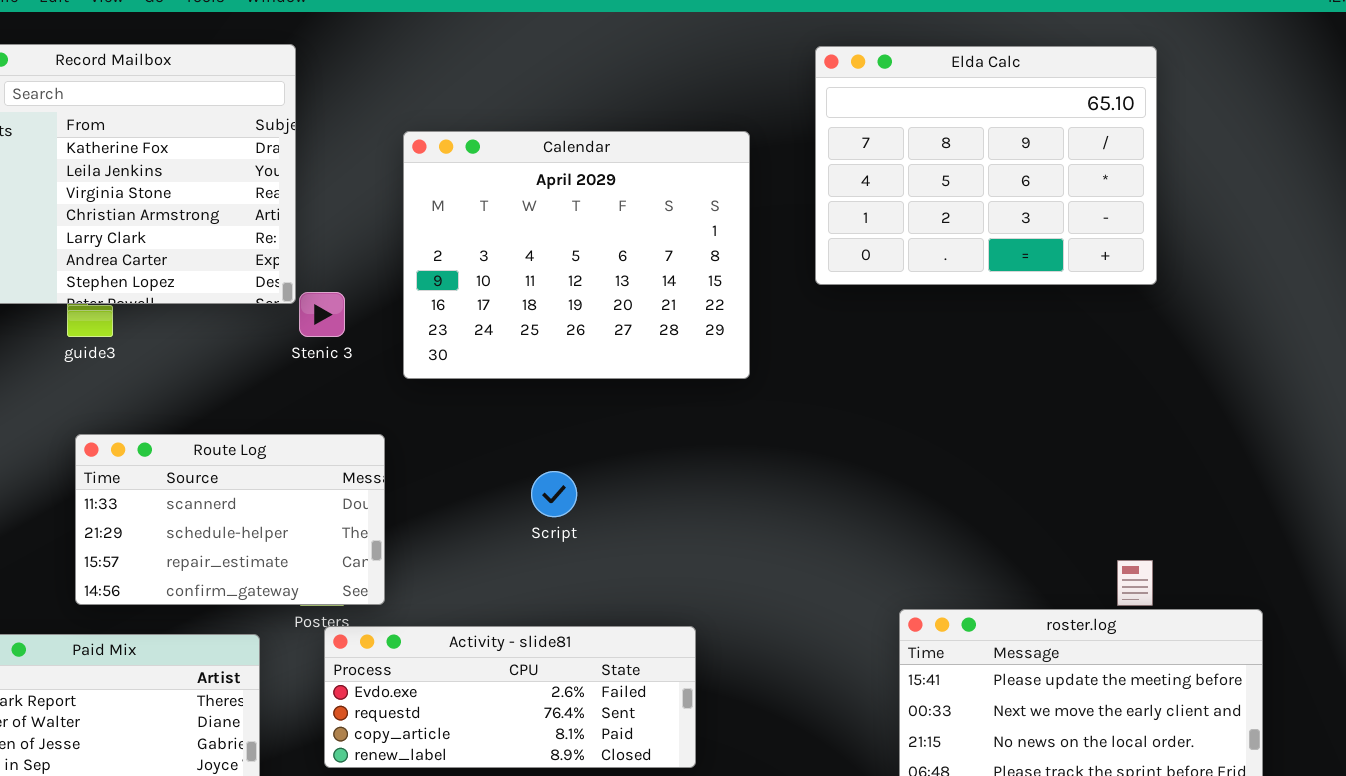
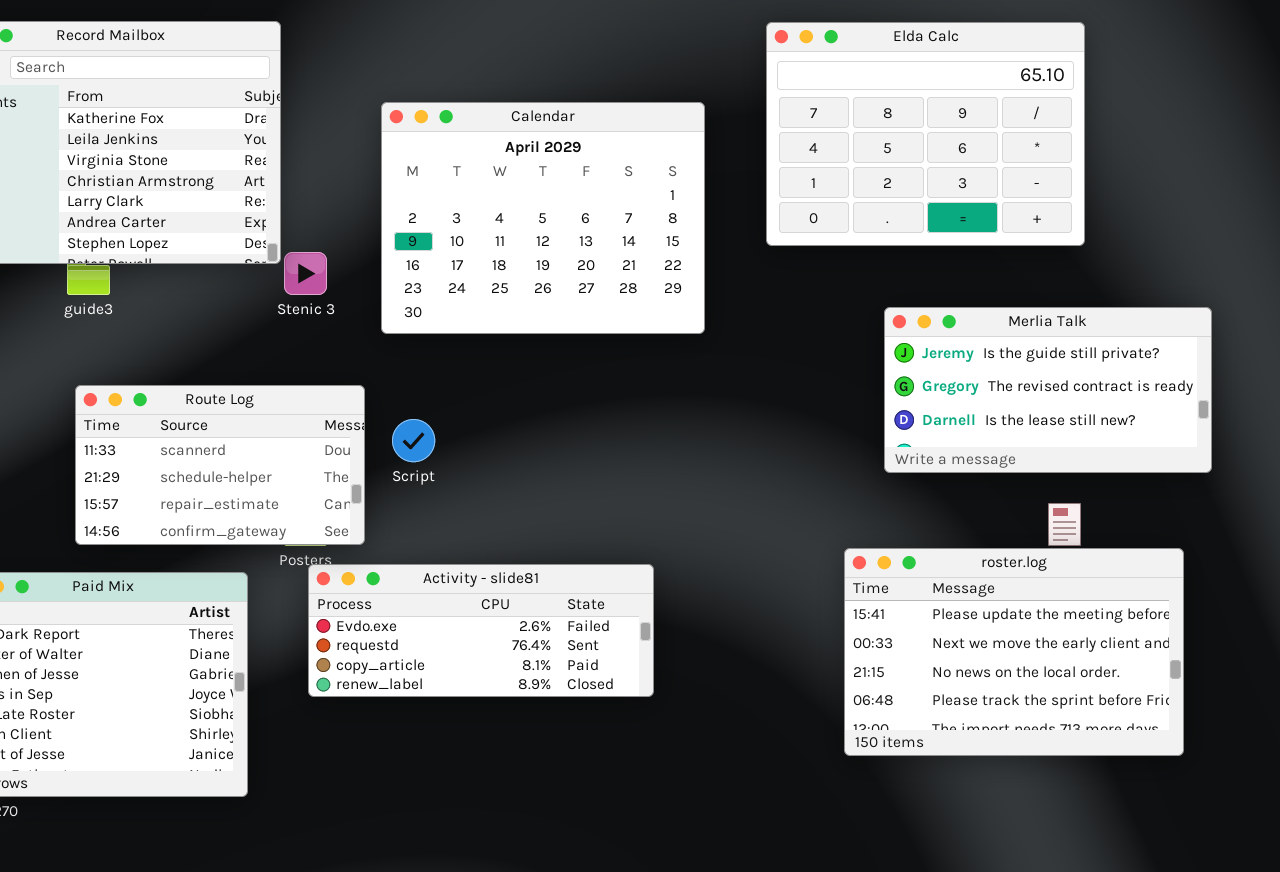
Merlia Talk: none -> [884,307,1212,473], opened
Script: [531,471,577,517] -> [392,419,435,462], moved

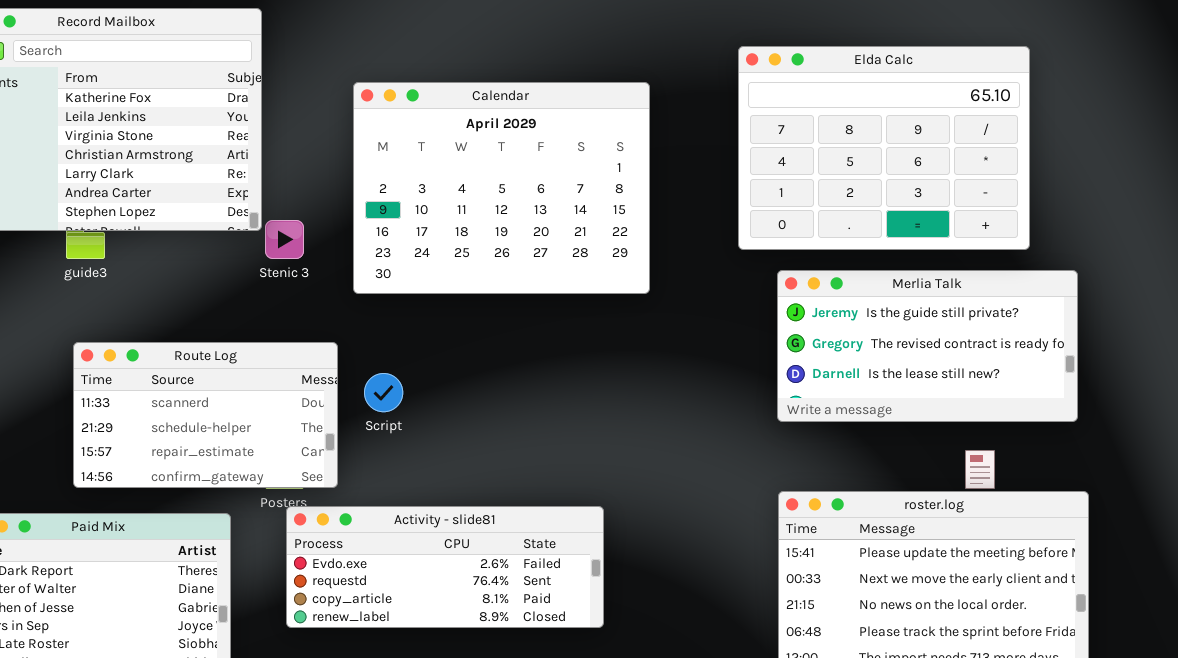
Elda Calc: [766,22,1085,246] -> [738,46,1030,250], moved
Merlia Talk: [884,307,1212,473] -> [777,270,1078,422], moved

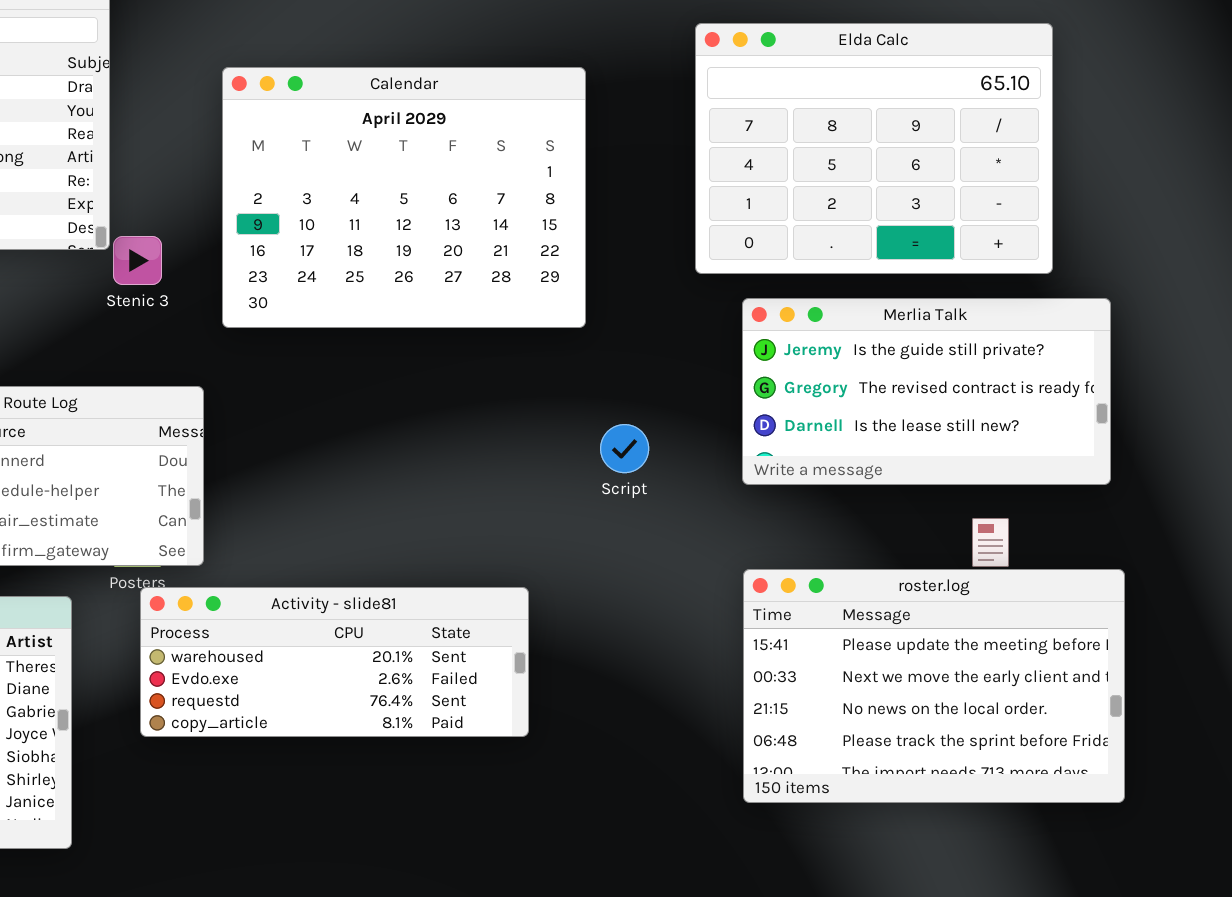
Script: [364,373,403,412] -> [600,424,649,473], moved
Activity - slide81: [286,506,604,628] -> [140,587,529,737], scrolled up 1 row

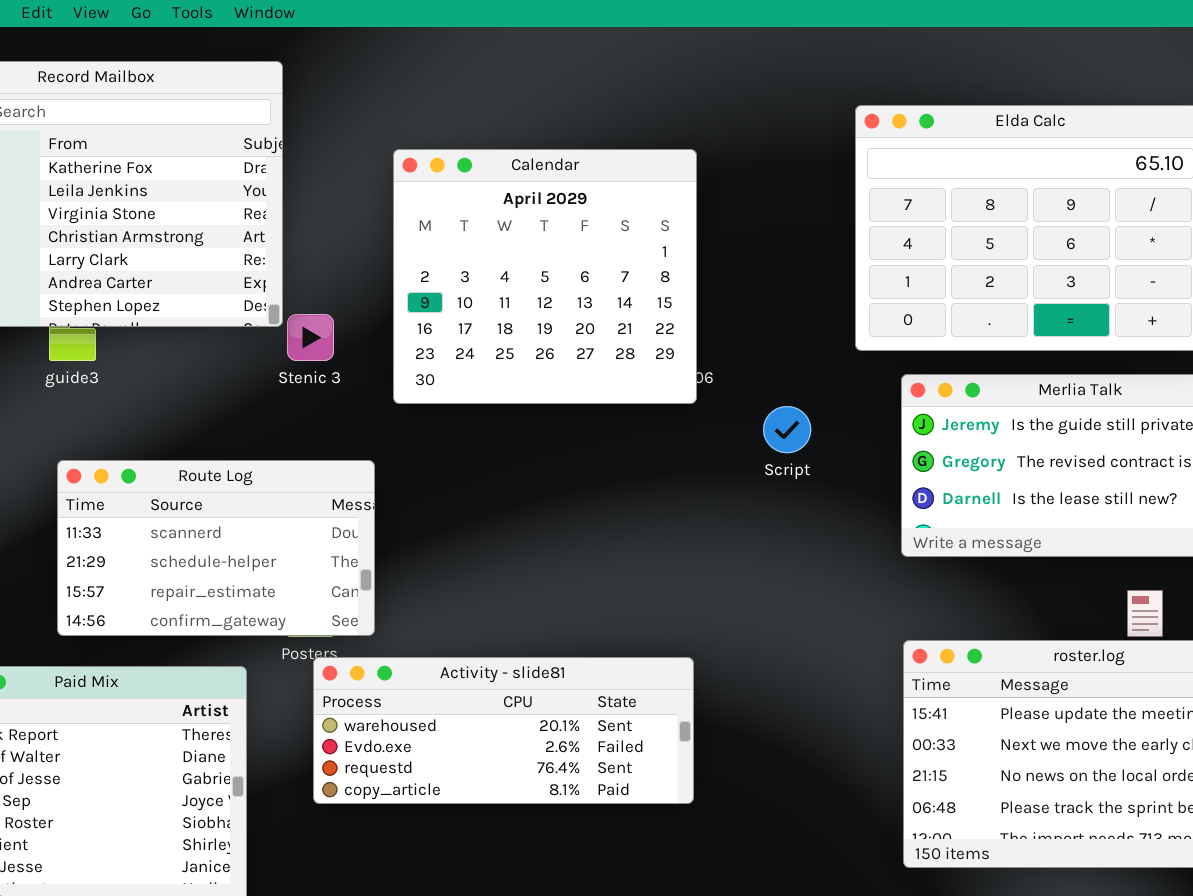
Calendar: [222,67,586,328] -> [393,149,697,404], resized
Script: [600,424,649,473] -> [763,406,811,453], moved

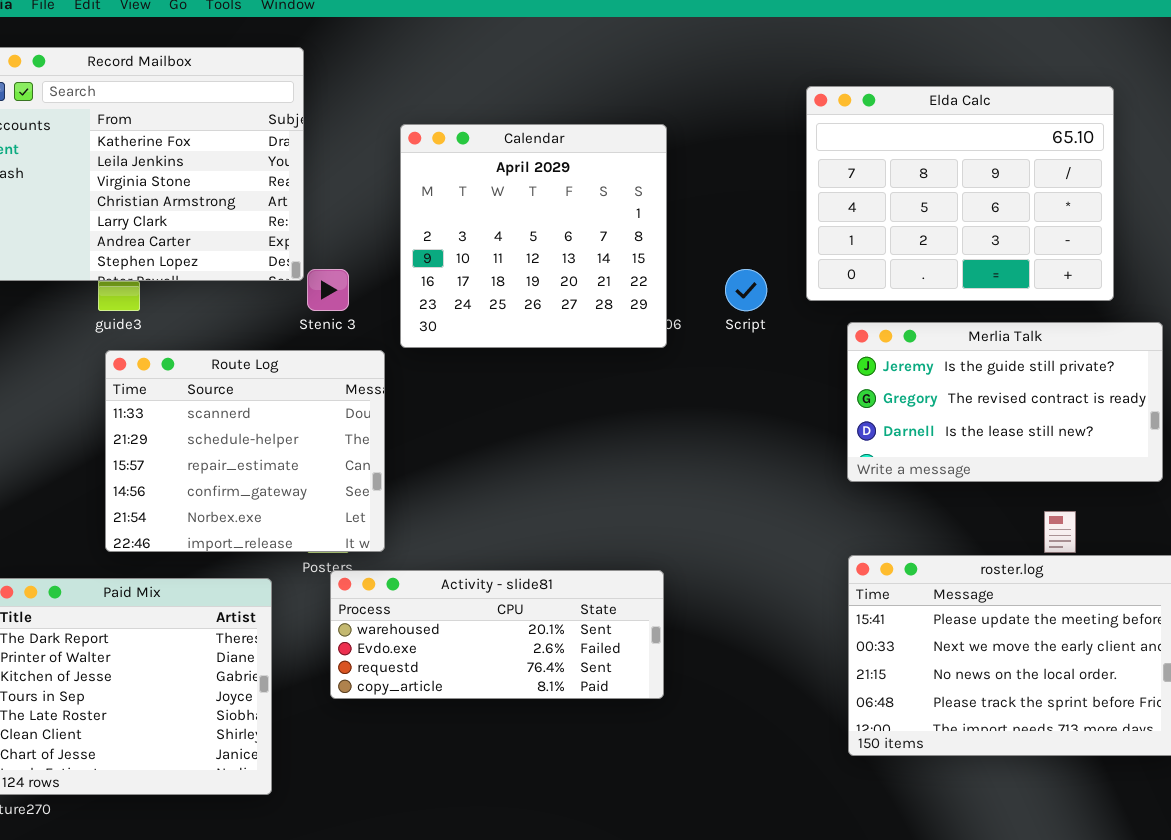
Script: [763,406,811,453] -> [725,269,767,311], moved
Route Log: [57,460,375,636] -> [105,350,385,552], resized

